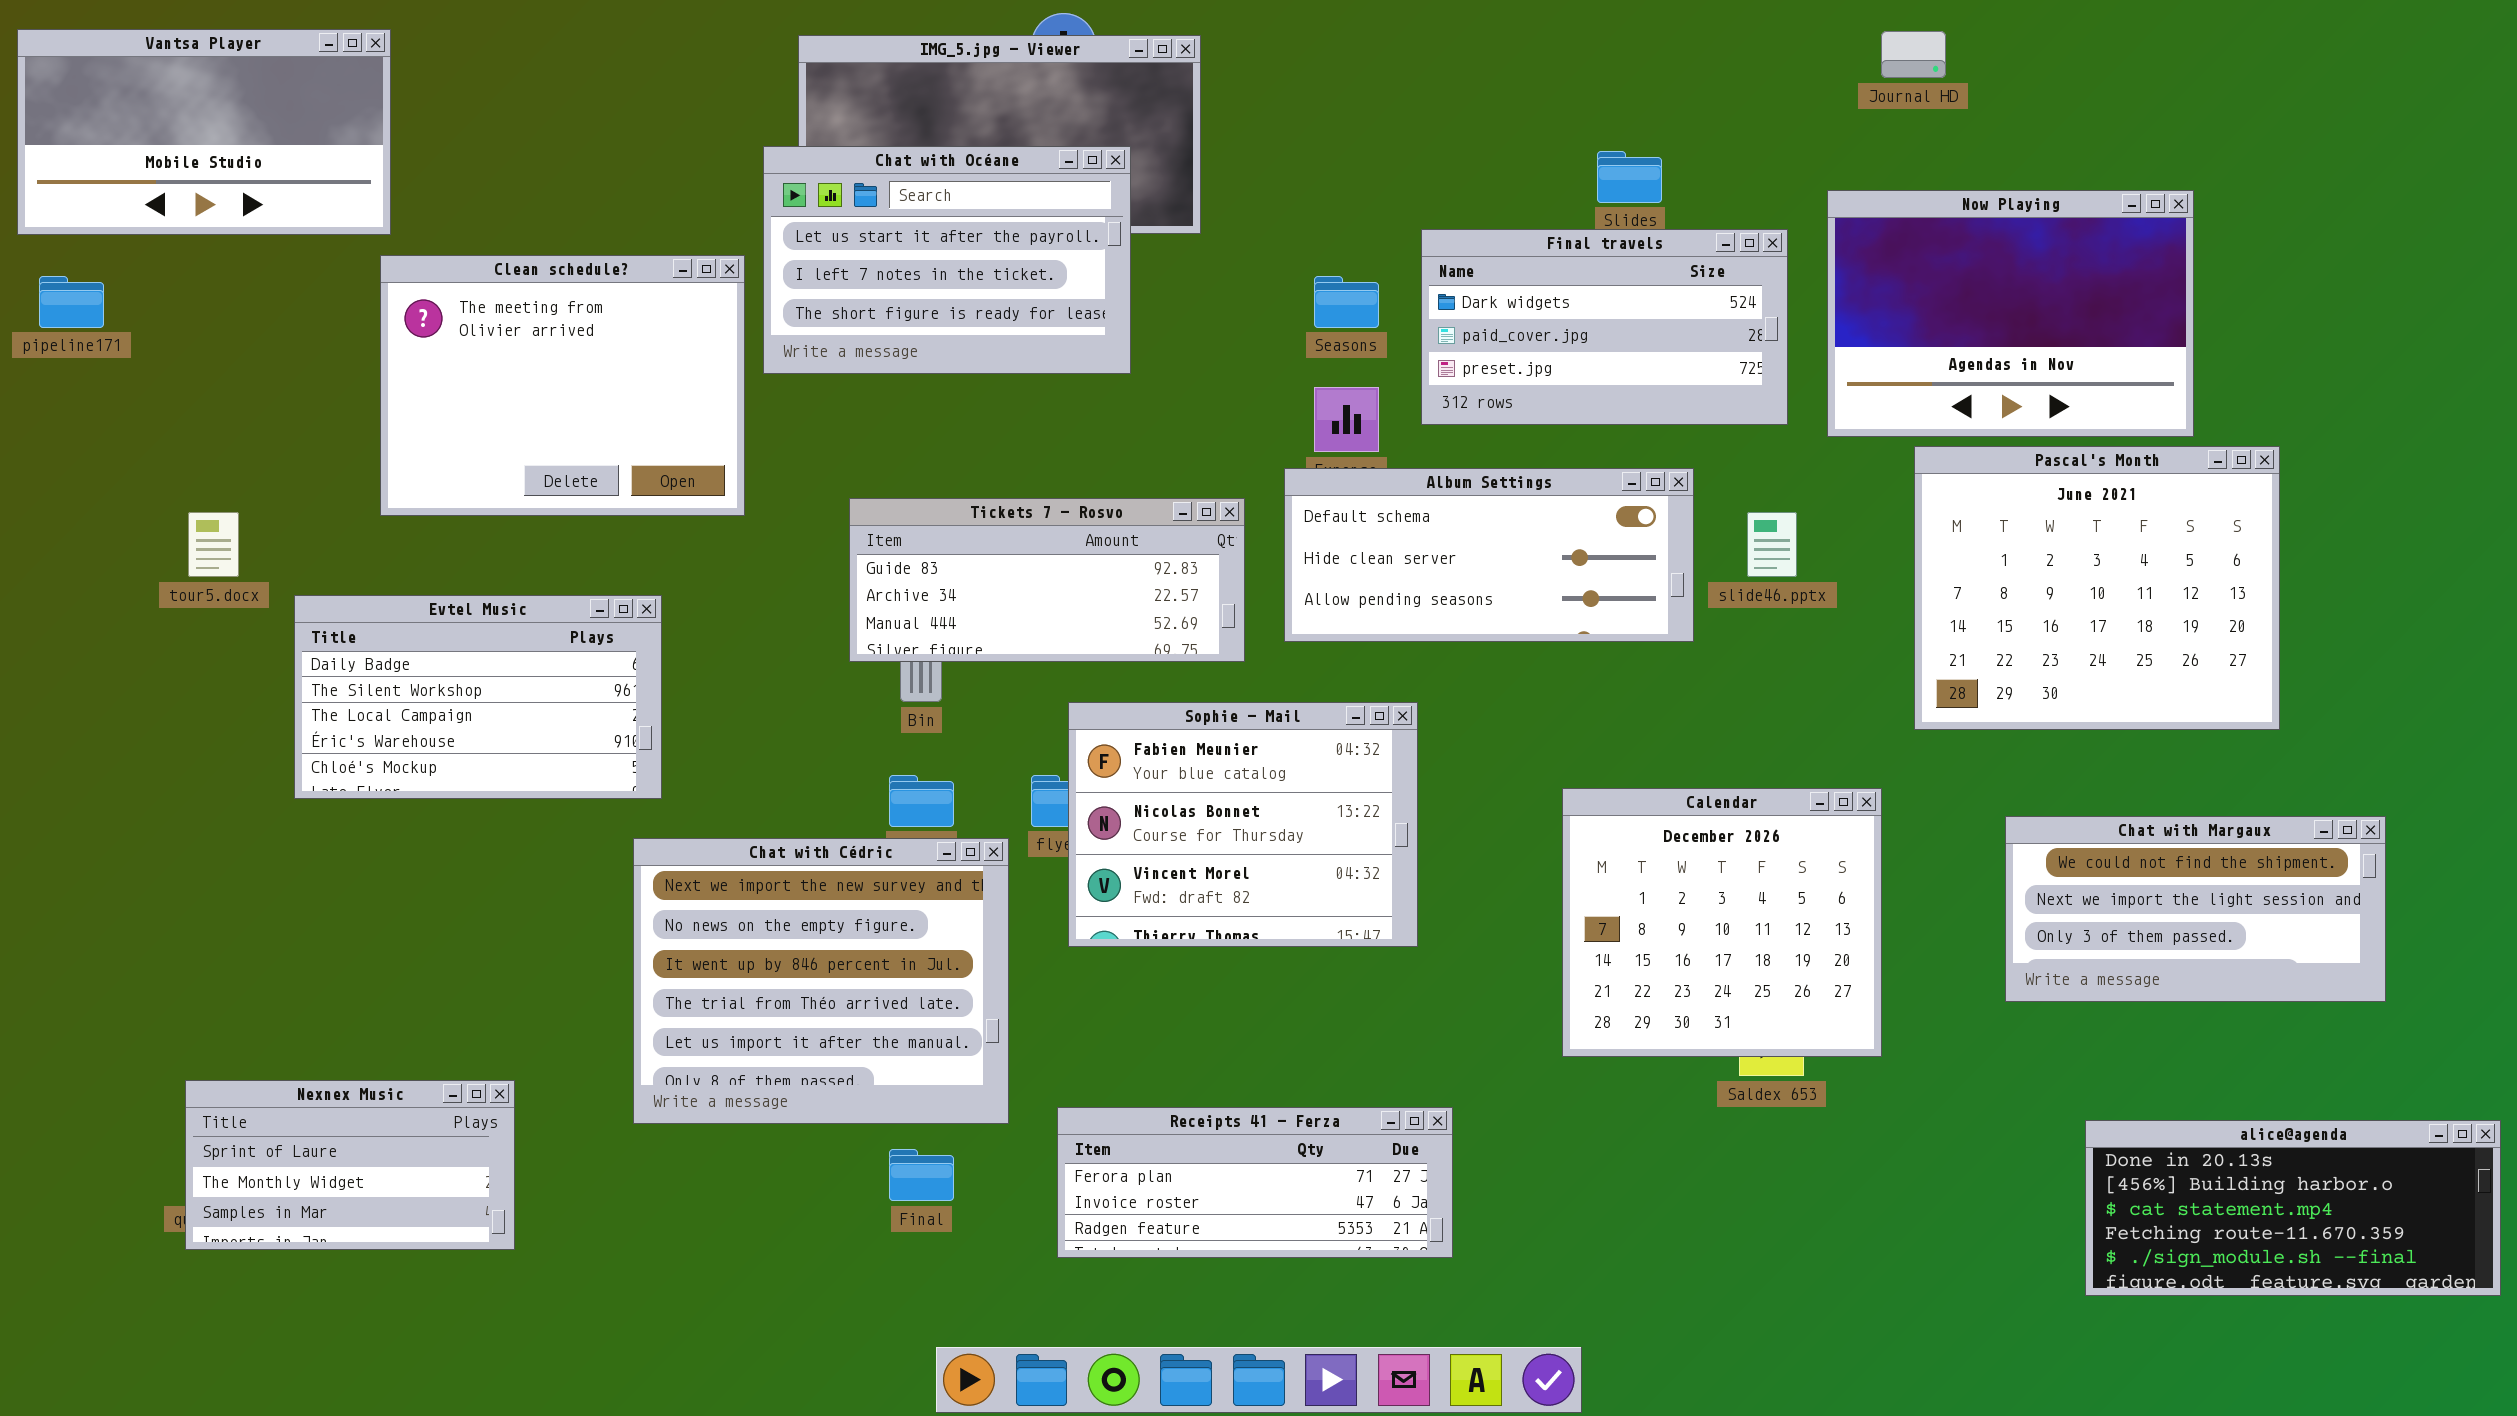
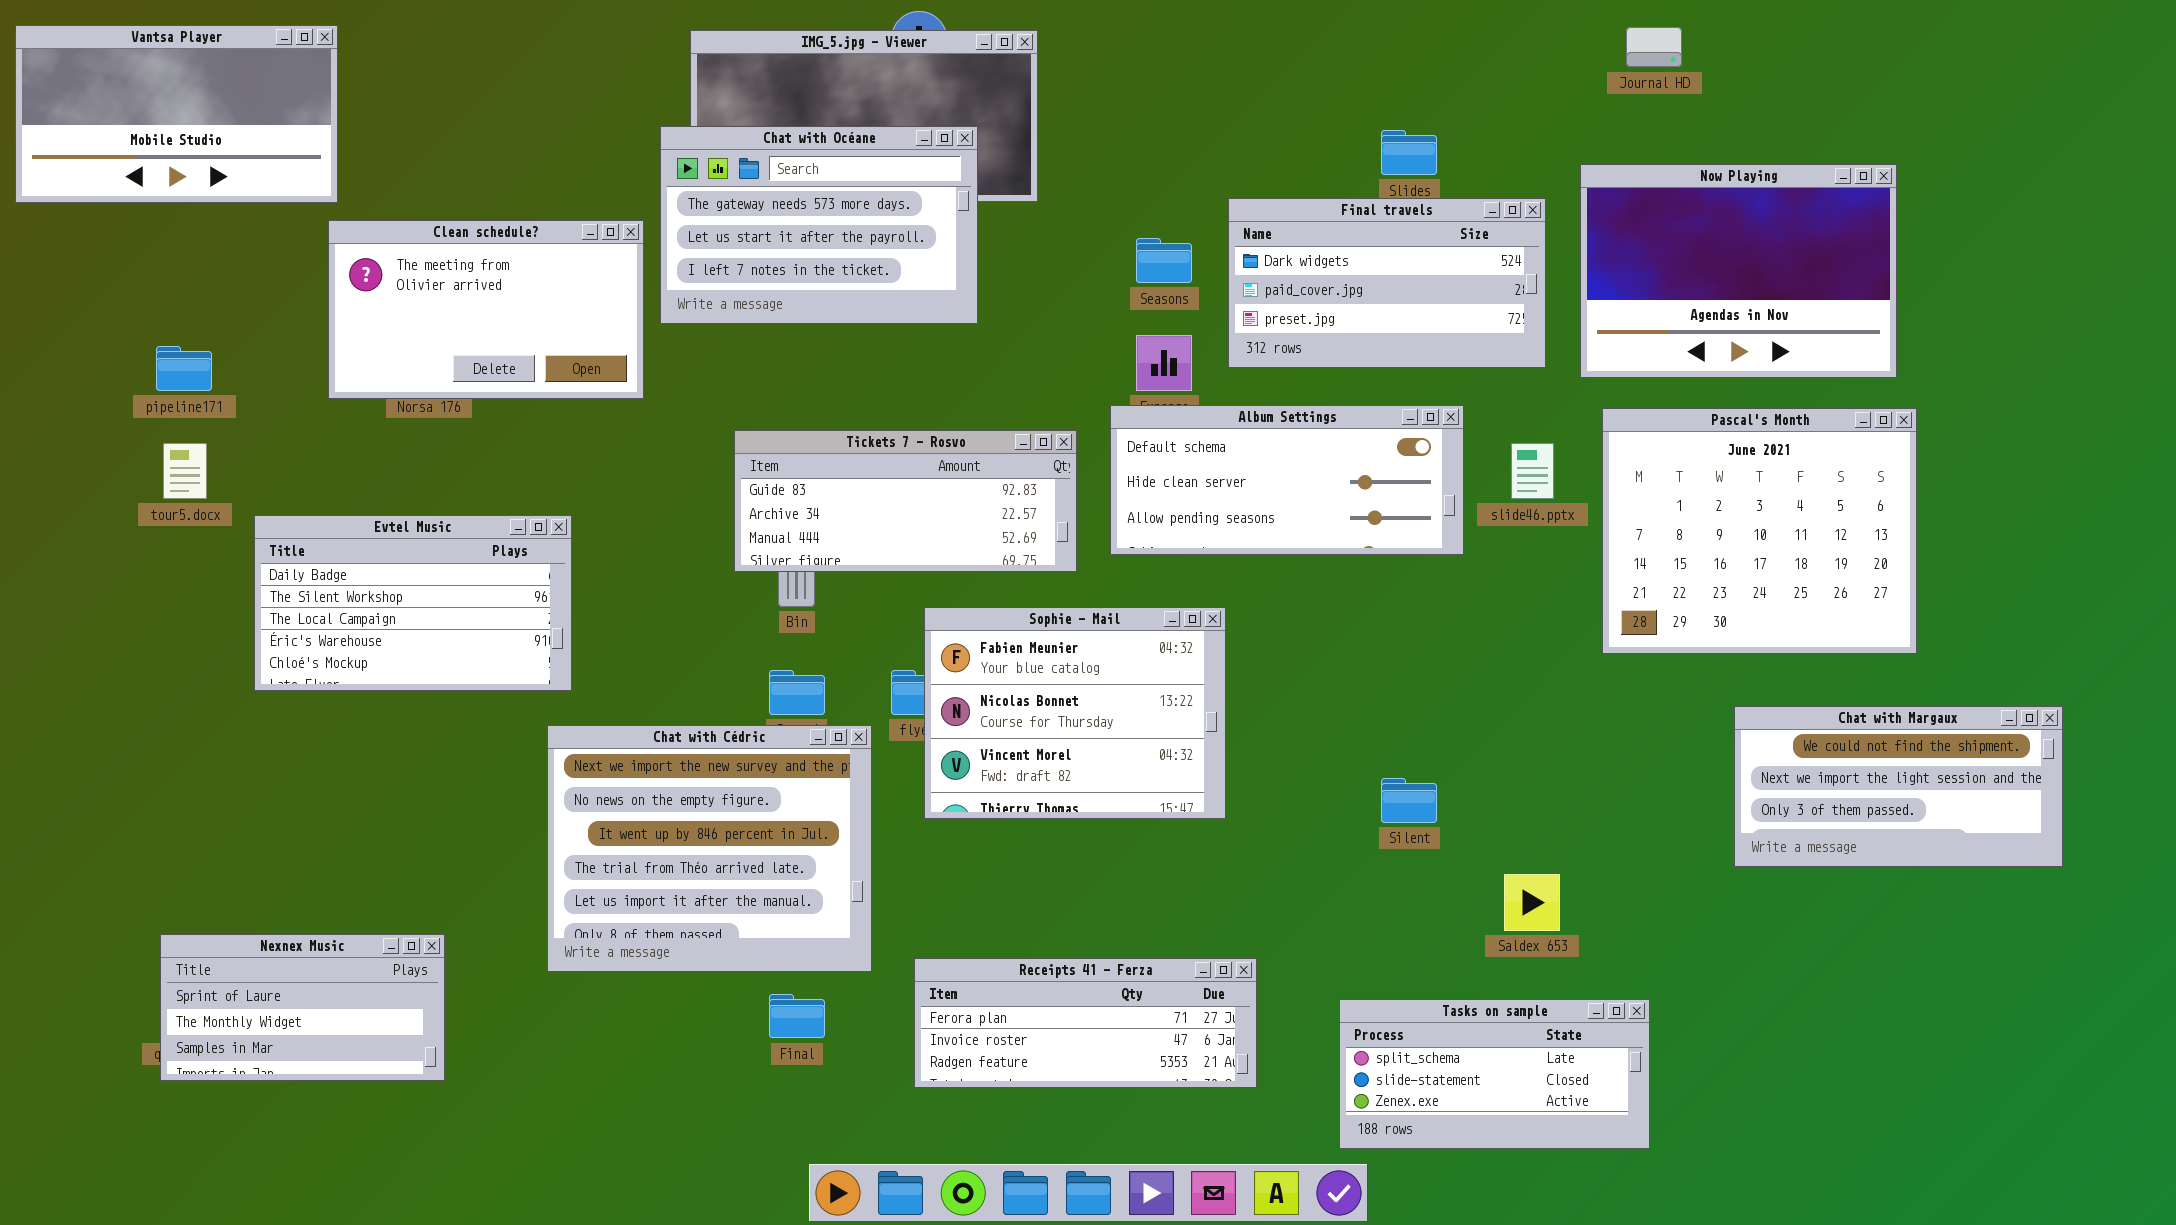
Chat with Océane: [763,146,1131,374] -> [660,126,978,324], scrolled up 1 row
Clean schedule?: [380,255,745,516] -> [328,220,644,399], resized
pipeline171: [39,276,104,328] -> [156,346,212,391], moved
Pascal's Month: [1914,446,2280,730] -> [1602,408,1917,654], moved
Calendar: [1562,788,1882,1057] -> none, closed
alice@agenda: [2085,1120,2501,1296] -> none, closed
Tasks on sample: none -> [1339,999,1650,1149], opened

